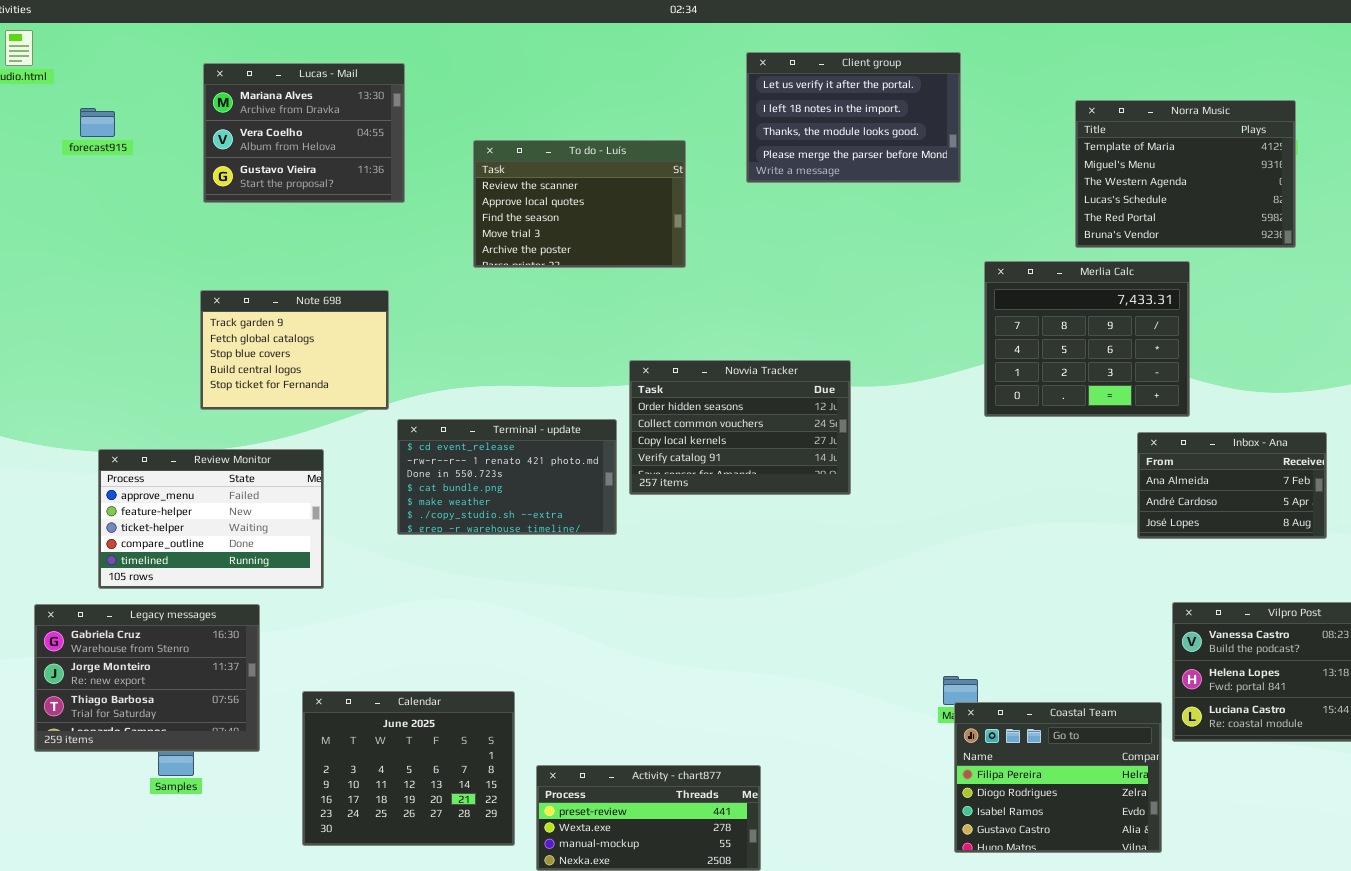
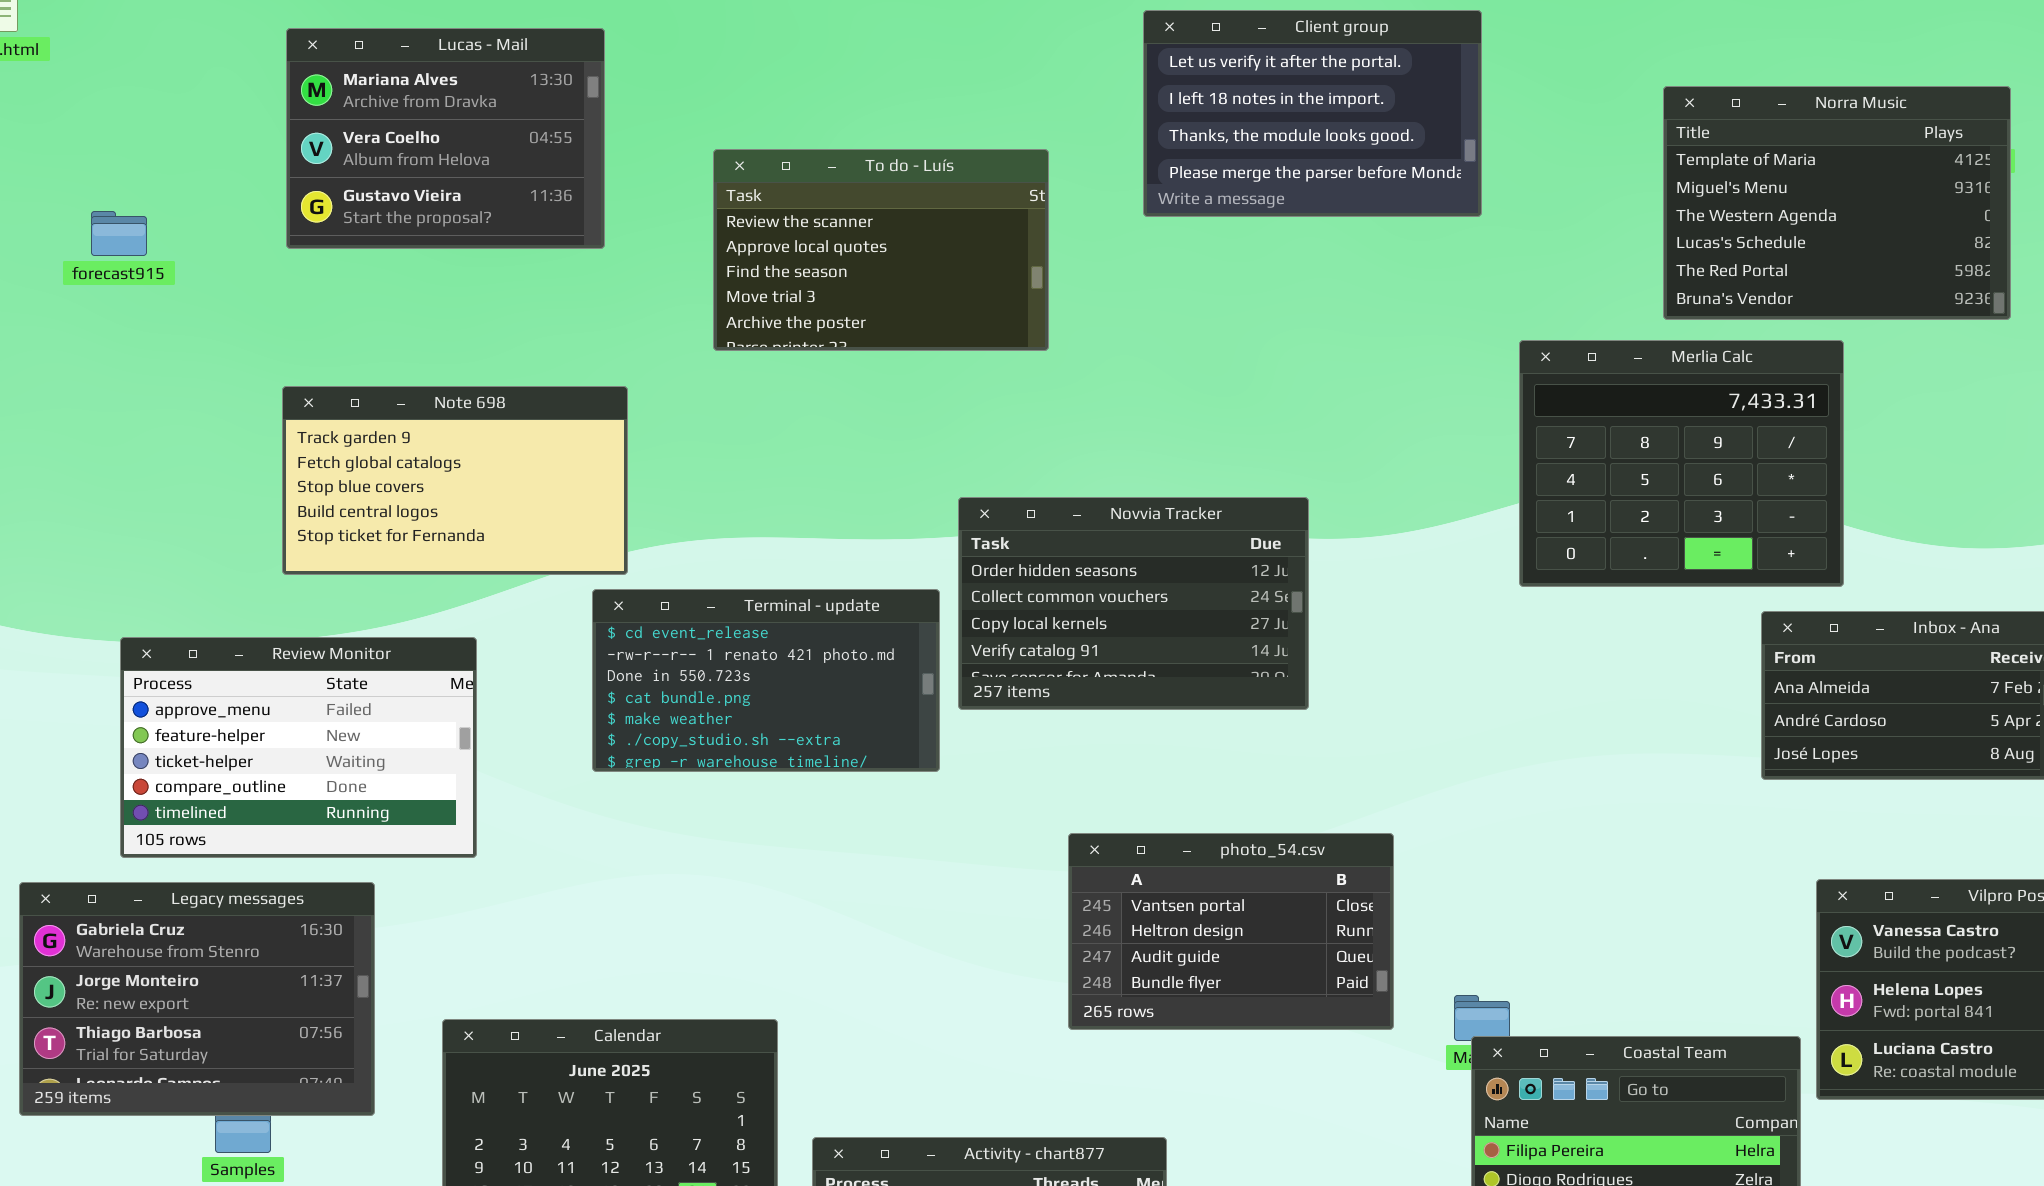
forecast915: [80,108,115,137] -> [91,211,147,256], moved
Note 698: [200,290,389,410] -> [282,386,628,575], resized
photo_54.csv: none -> [1068,833,1394,1030], opened

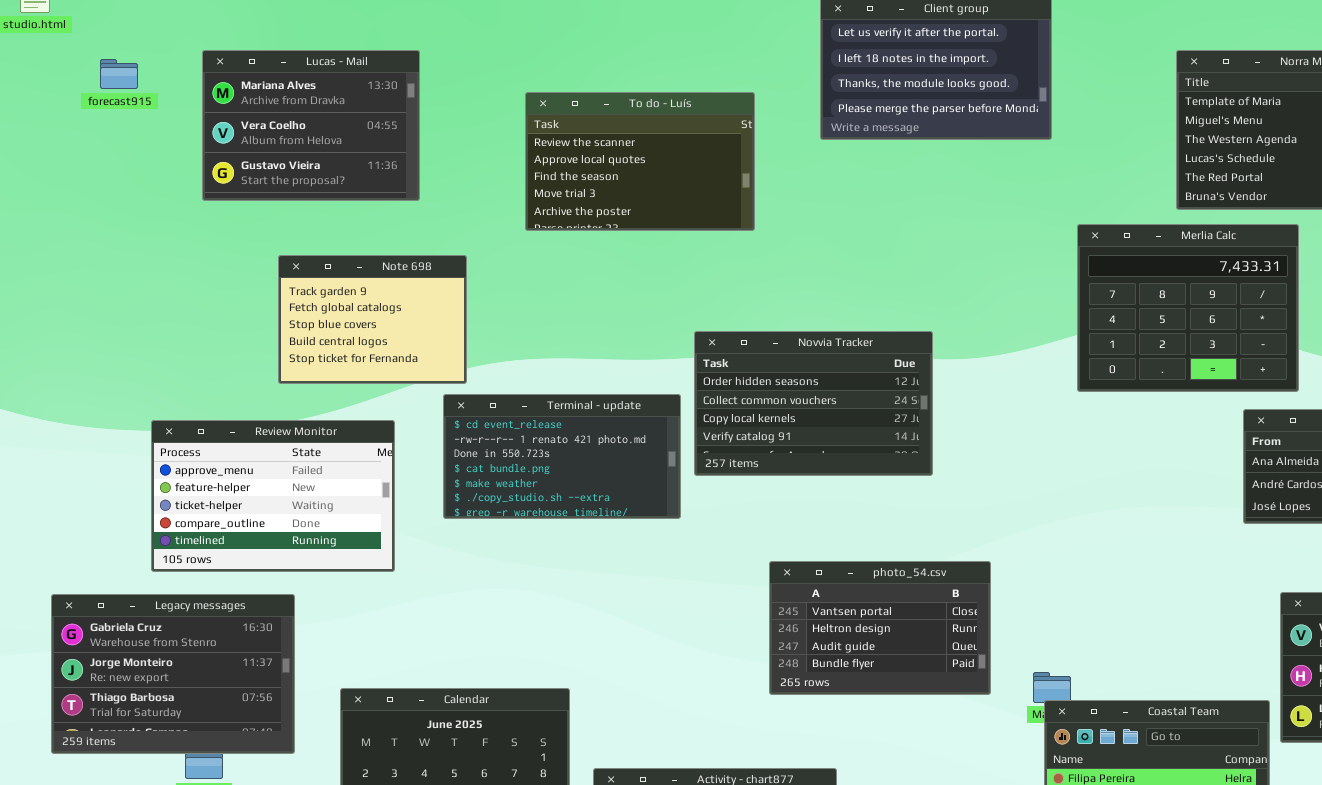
Lucas - Mail: [286,28,605,249] -> [202,50,420,201], moved
forecast915: [91,211,147,256] -> [100,59,138,89], moved
Note 698: [282,386,628,575] -> [278,255,467,384], resized
Review Monitor: [120,637,477,858] -> [151,420,395,572], moved

